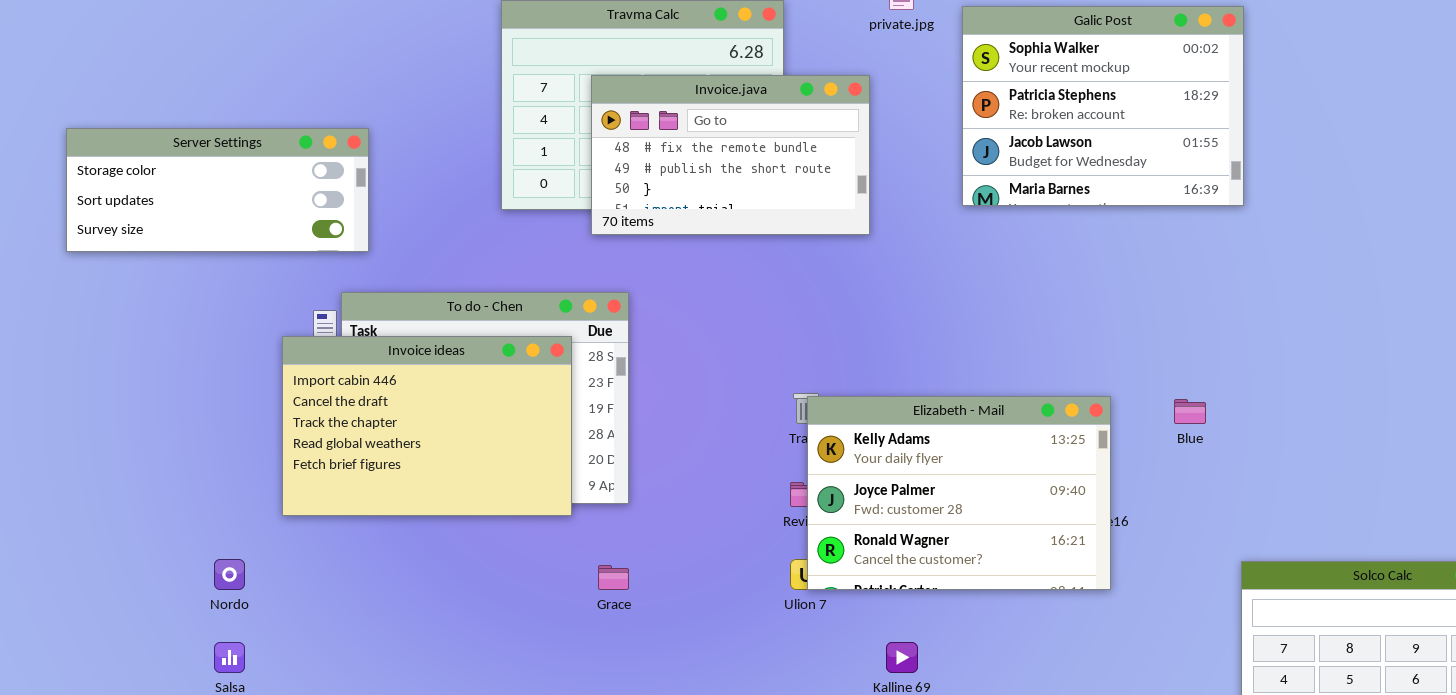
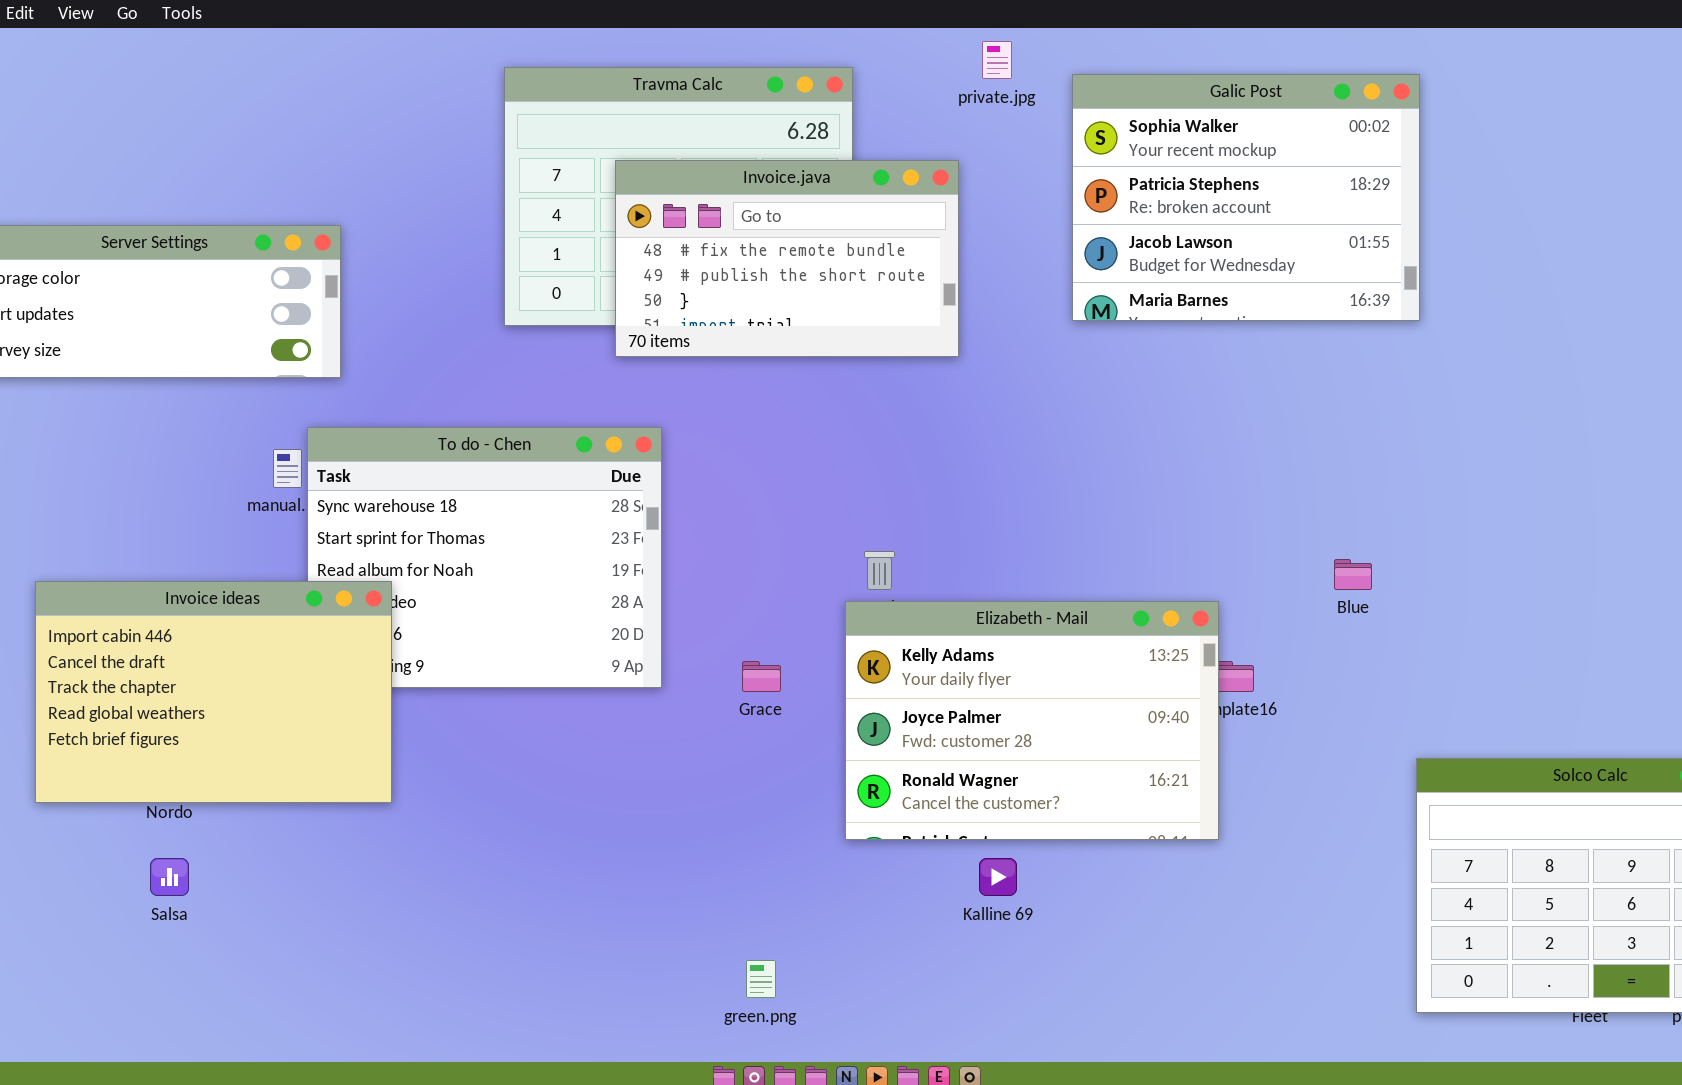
Invoice ideas: [282,336,572,516] -> [35,581,392,803], moved
Elizabeth - Mail: [807,396,1111,590] -> [845,601,1219,840], moved
Grace: [598,565,629,590] -> [742,661,781,692], moved

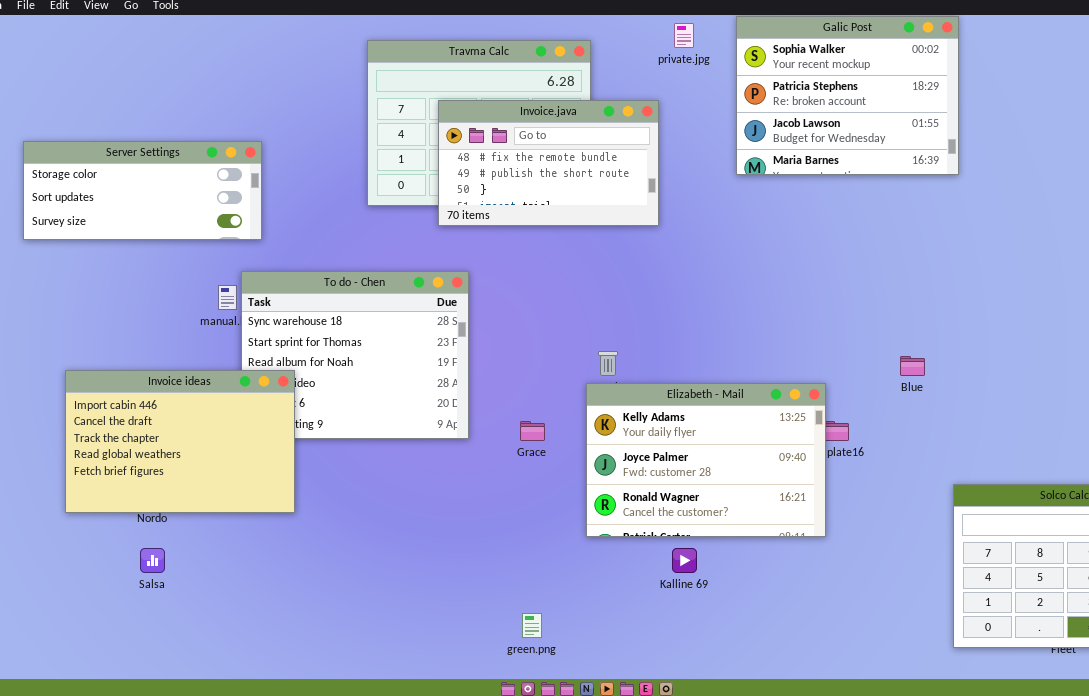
Galic Post: [1072,74,1420,321] -> [736,16,959,175], moved

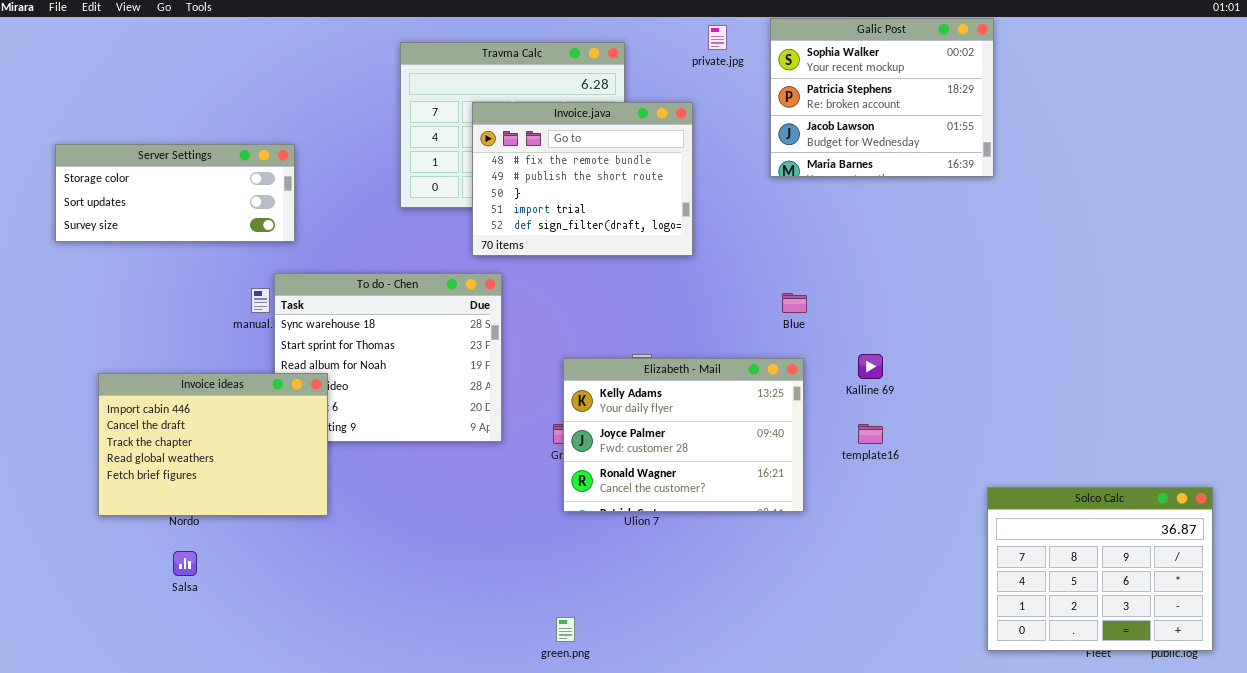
Invoice.java: [438,100,659,226] -> [472,102,693,256], resized
Blue: [900,356,925,376] -> [782,293,807,313], moved
Elizabeth - Mail: [586,383,826,537] -> [563,358,804,512], moved
Kalline 69: [672,548,697,573] -> [858,354,883,379], moved

